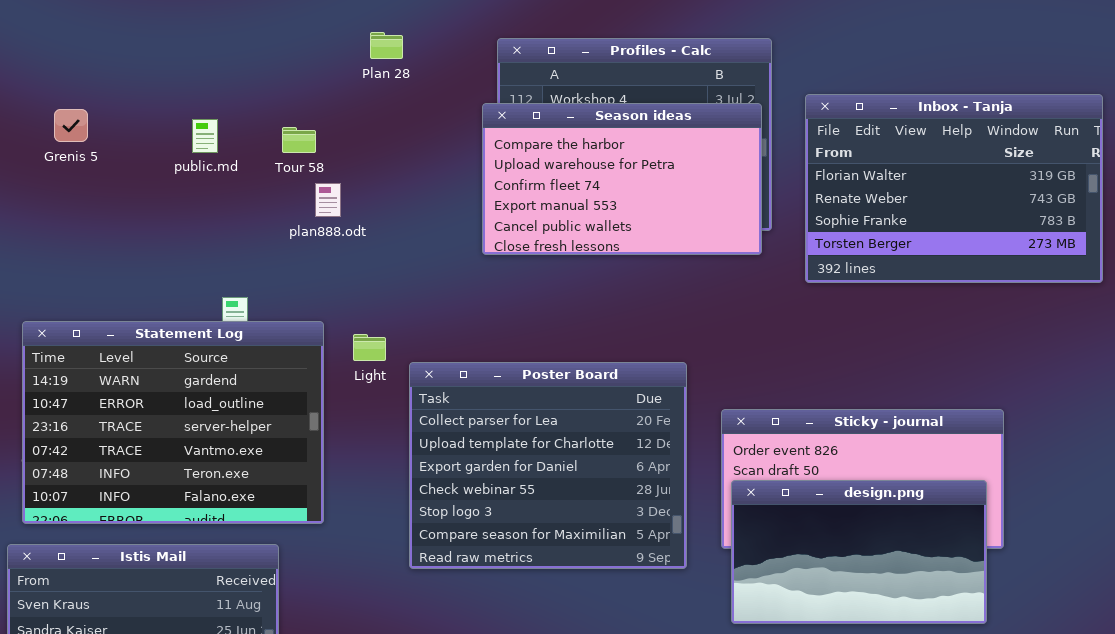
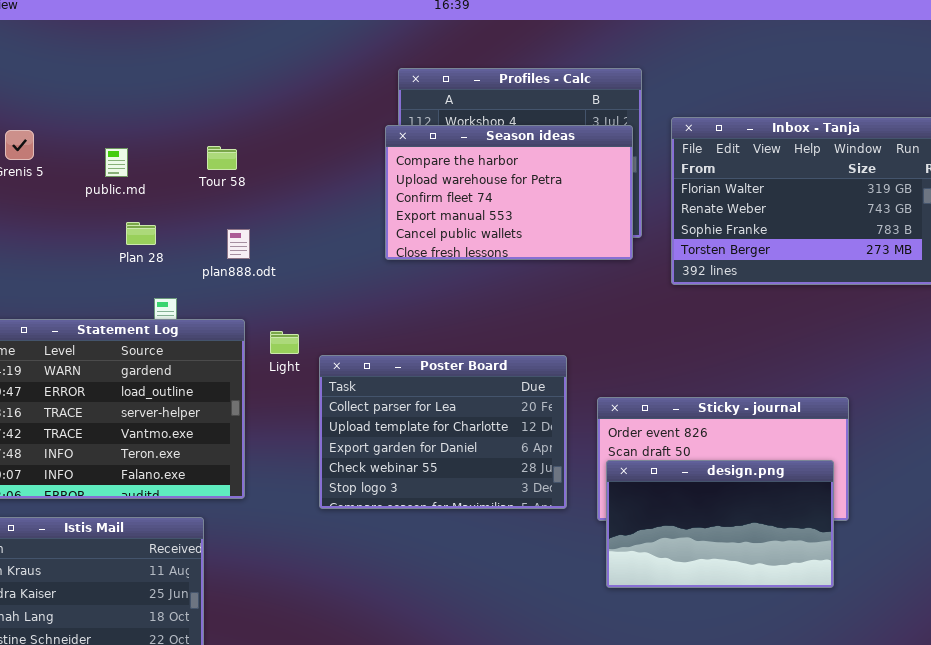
Plan 28: [370,32,403,59] -> [126,222,156,245], moved
public.md: [192,119,218,153] -> [105,148,128,177], moved
plan888.odt: [315,183,341,217] -> [227,229,250,259], moved
Poster Board: [409,362,687,569] -> [319,355,567,509], resized

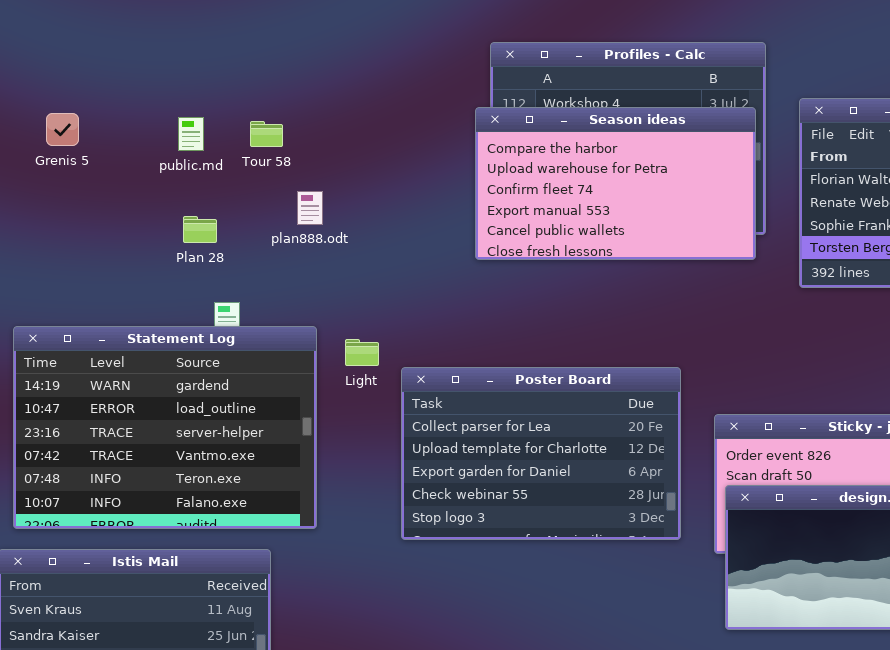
Tour 58: [207,146,237,170] -> [250,121,283,147], moved
public.md: [105,148,128,177] -> [178,117,204,151], moved
plan888.odt: [227,229,250,259] -> [297,191,323,225], moved

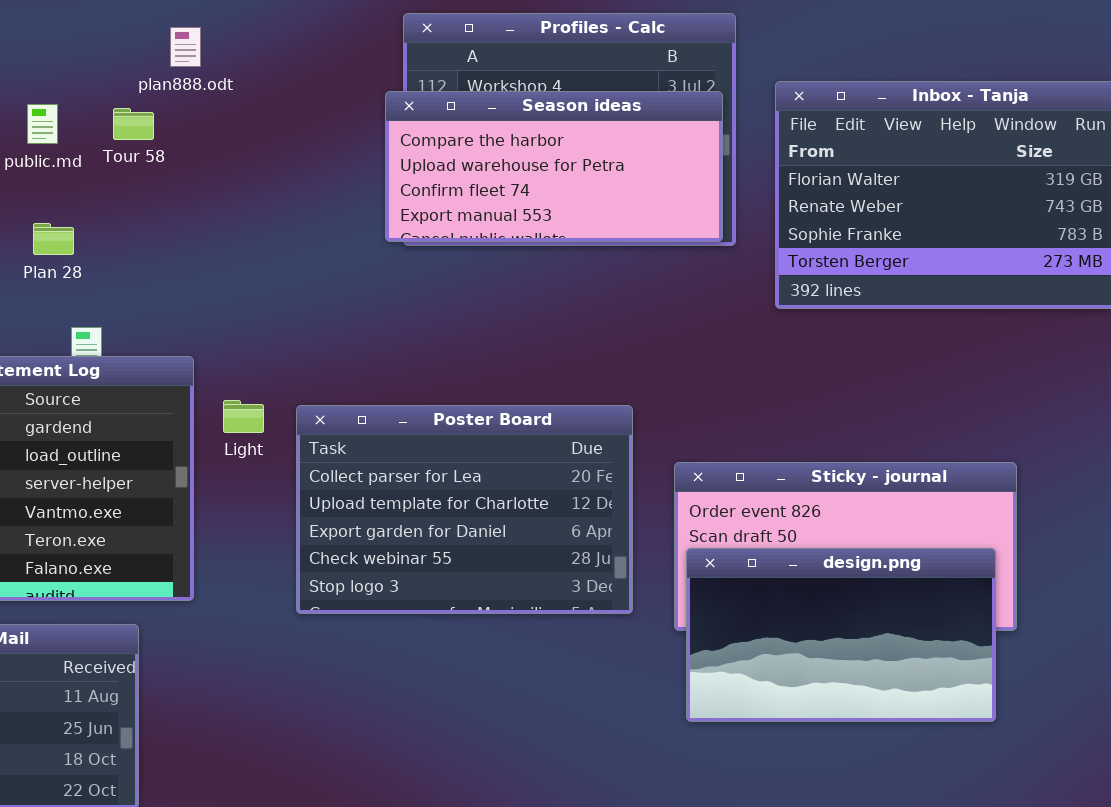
Season ideas: [475,107,756,260] -> [385,91,723,242], resized
plan888.odt: [297,191,323,225] -> [170,27,201,67], moved
Light: [345,339,379,366] -> [223,400,264,433], moved

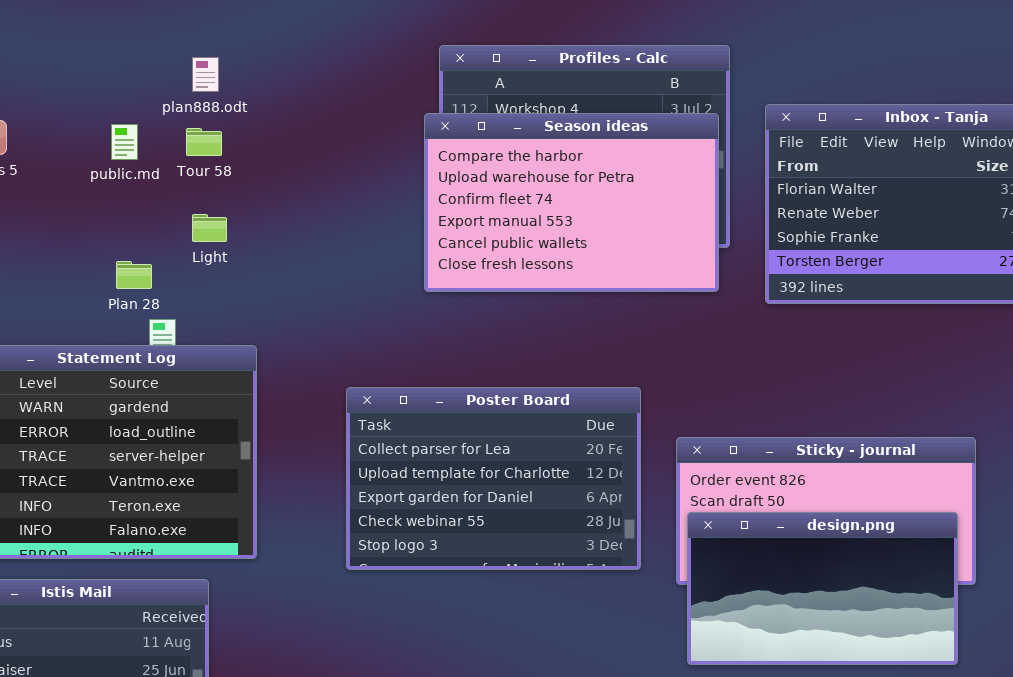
plan888.odt: [170,27,201,67] -> [192,57,219,92], moved
Season ideas: [385,91,723,242] -> [424,113,719,292], resized
Plan 28: [33,223,74,255] -> [116,261,152,289], moved
Light: [223,400,264,433] -> [192,214,227,242], moved

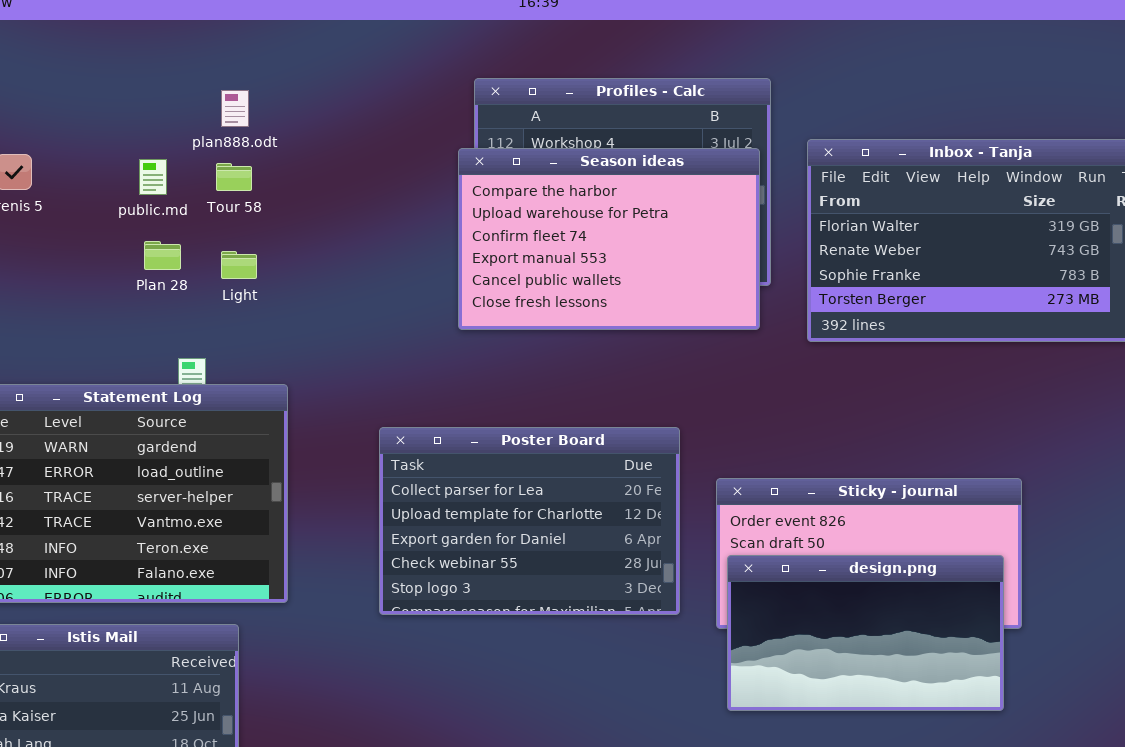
Plan 28: [116,261,152,289] -> [144,241,181,270], moved

